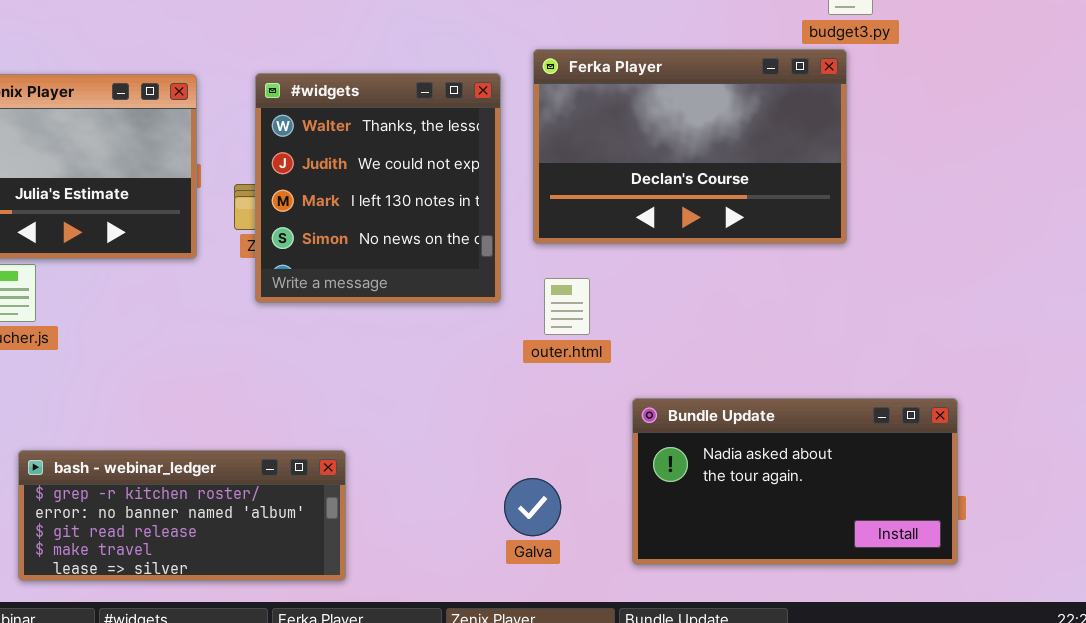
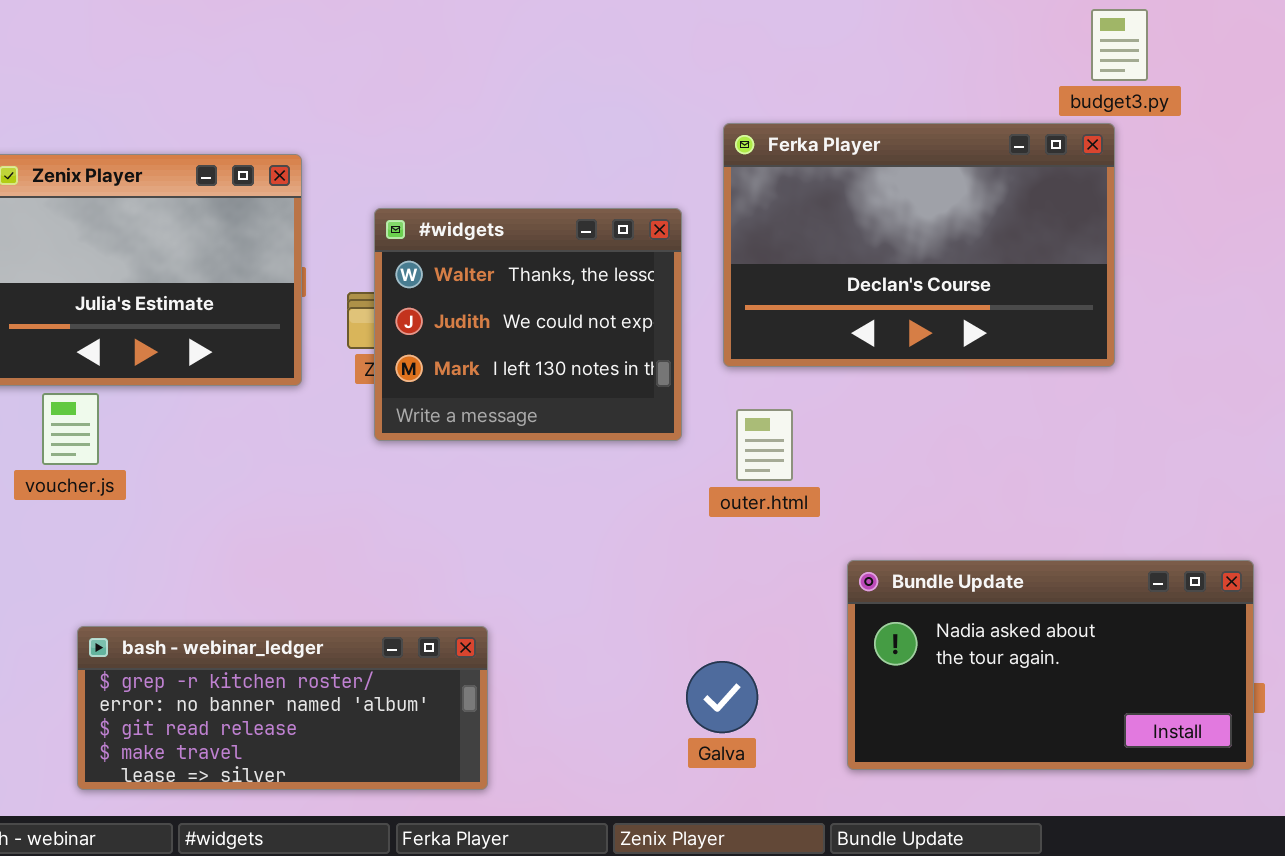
#widgets: [255,73,501,303] -> [374,208,682,441], resized

